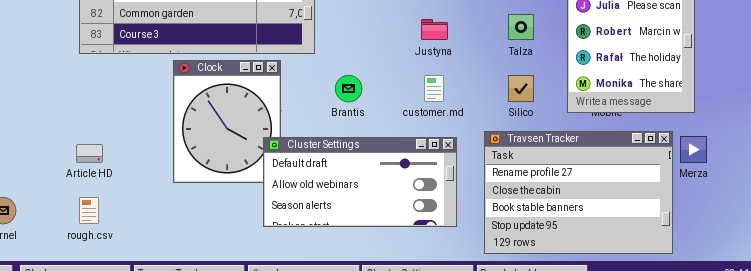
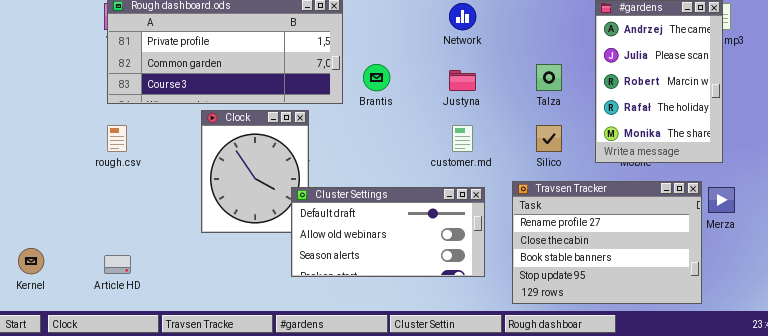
Brantis: [335,75,362,102] -> [363,64,390,91], moved
Article HD: [76,144,103,163] -> [104,255,131,274], moved
rough.csv: [79,197,99,224] -> [107,125,127,152], moved

